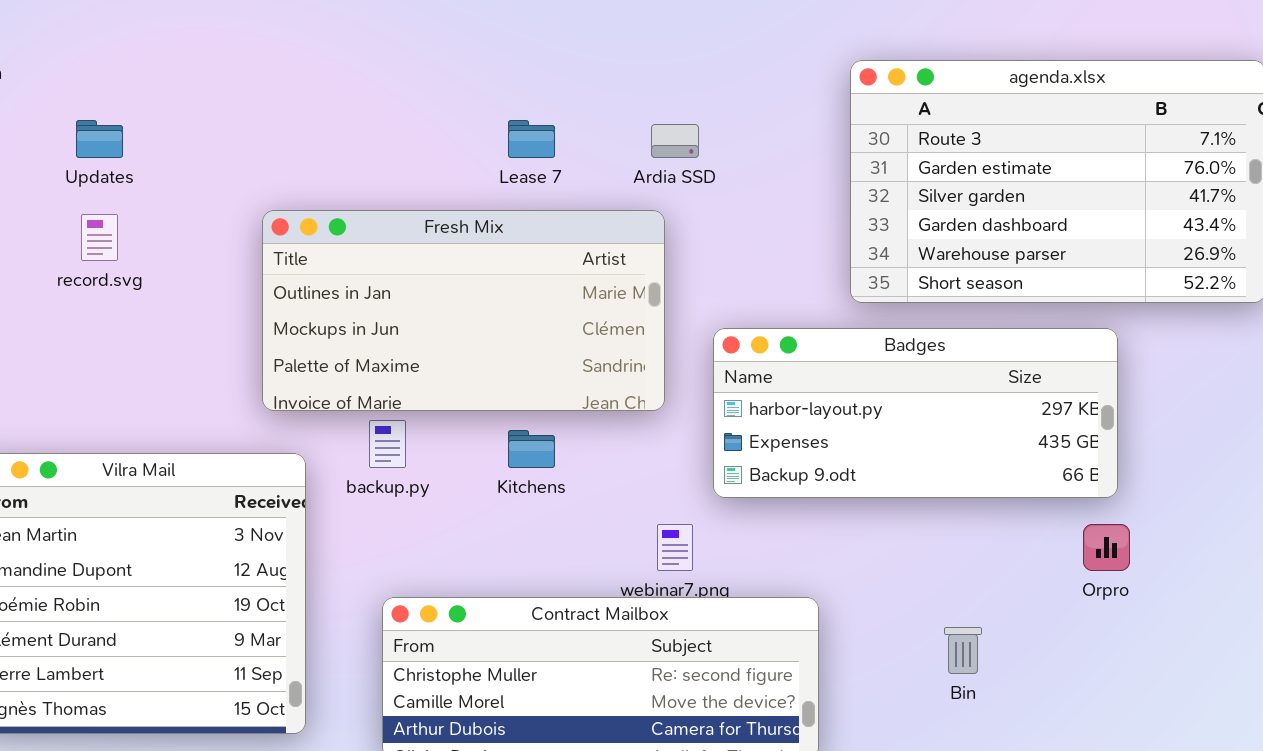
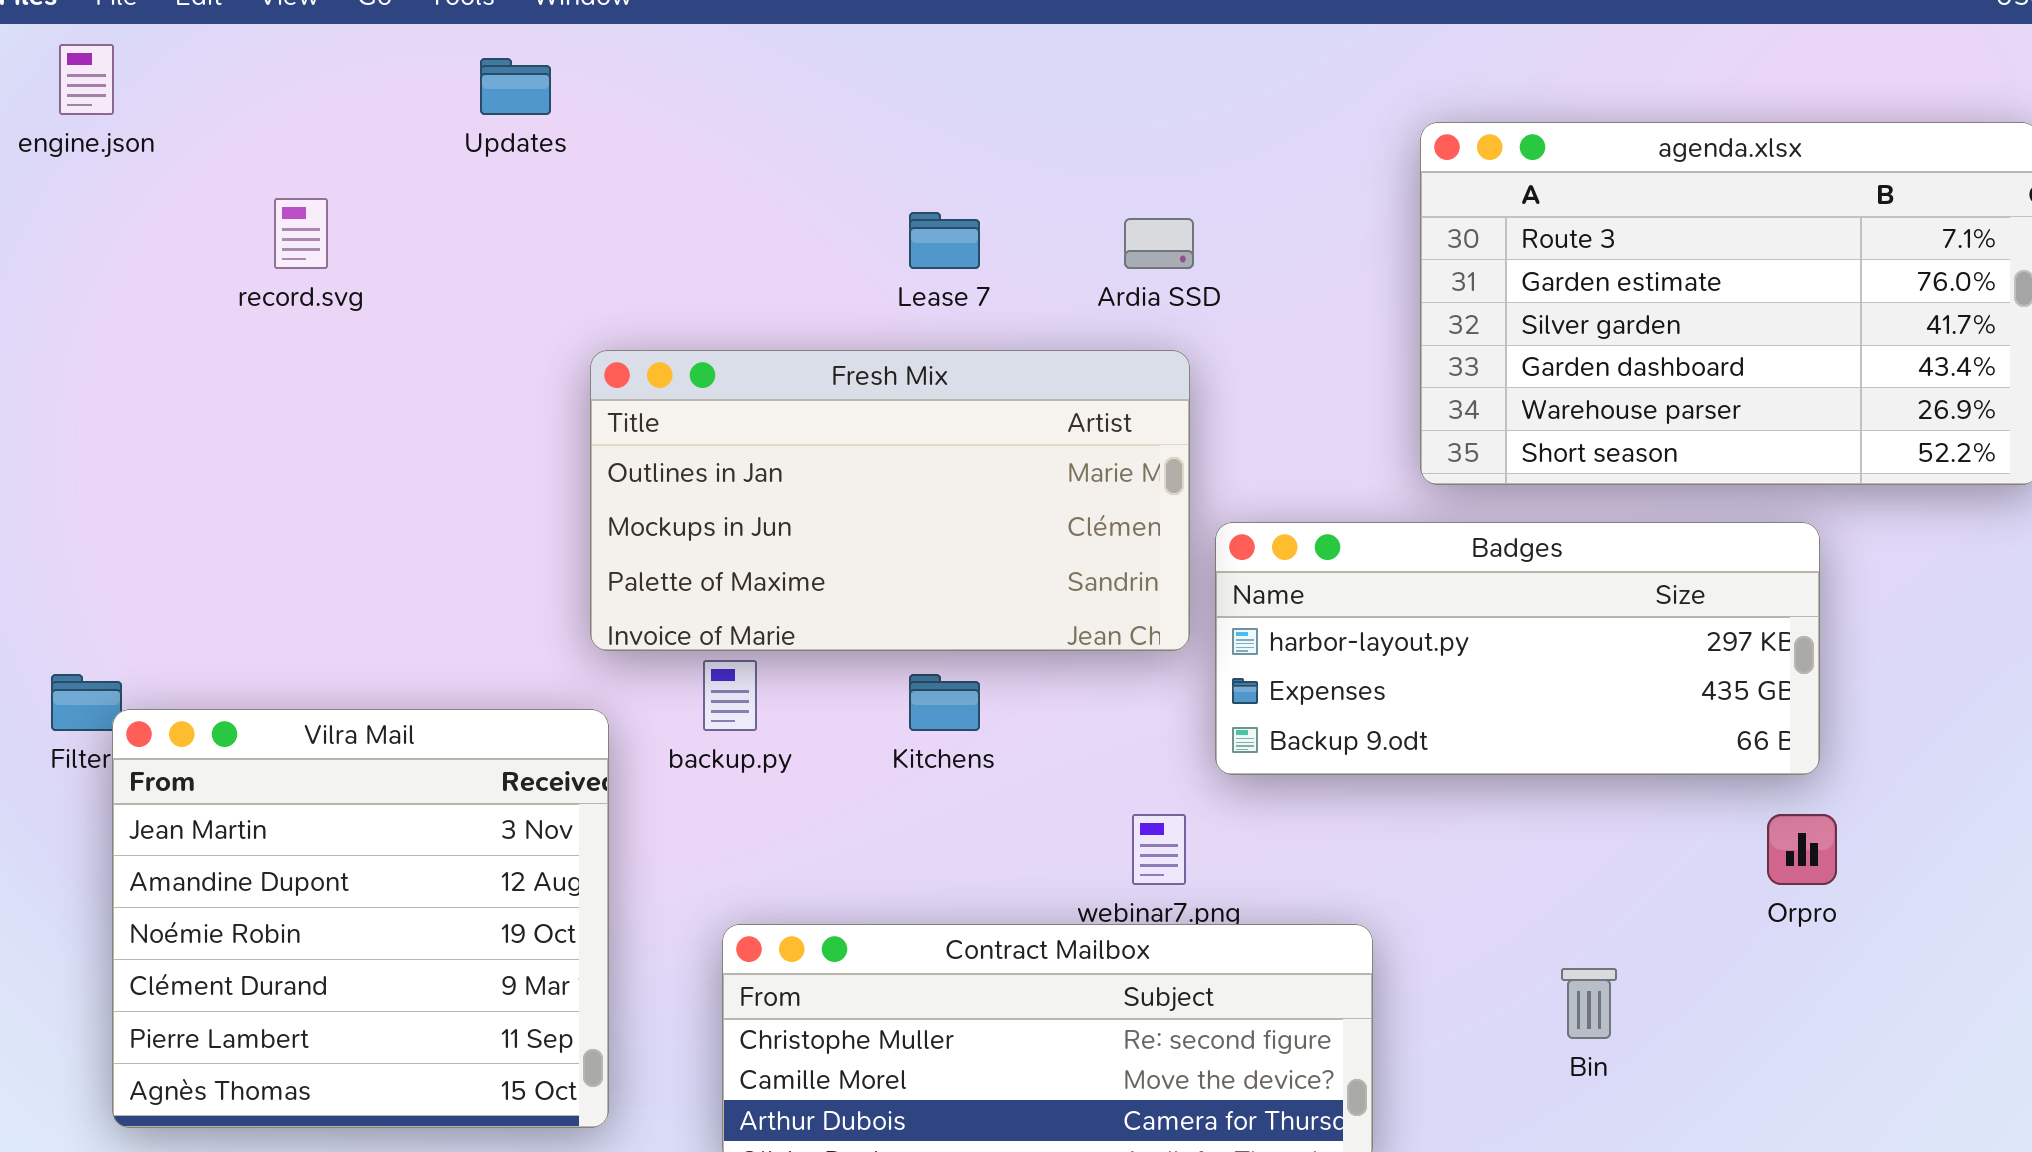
Updates: [76,120,123,158] -> [480,58,551,115], moved
Fresh Mix: [262,210,665,411] -> [590,350,1190,651], moved
record.svg: [81,214,118,261] -> [274,198,328,269], moved

